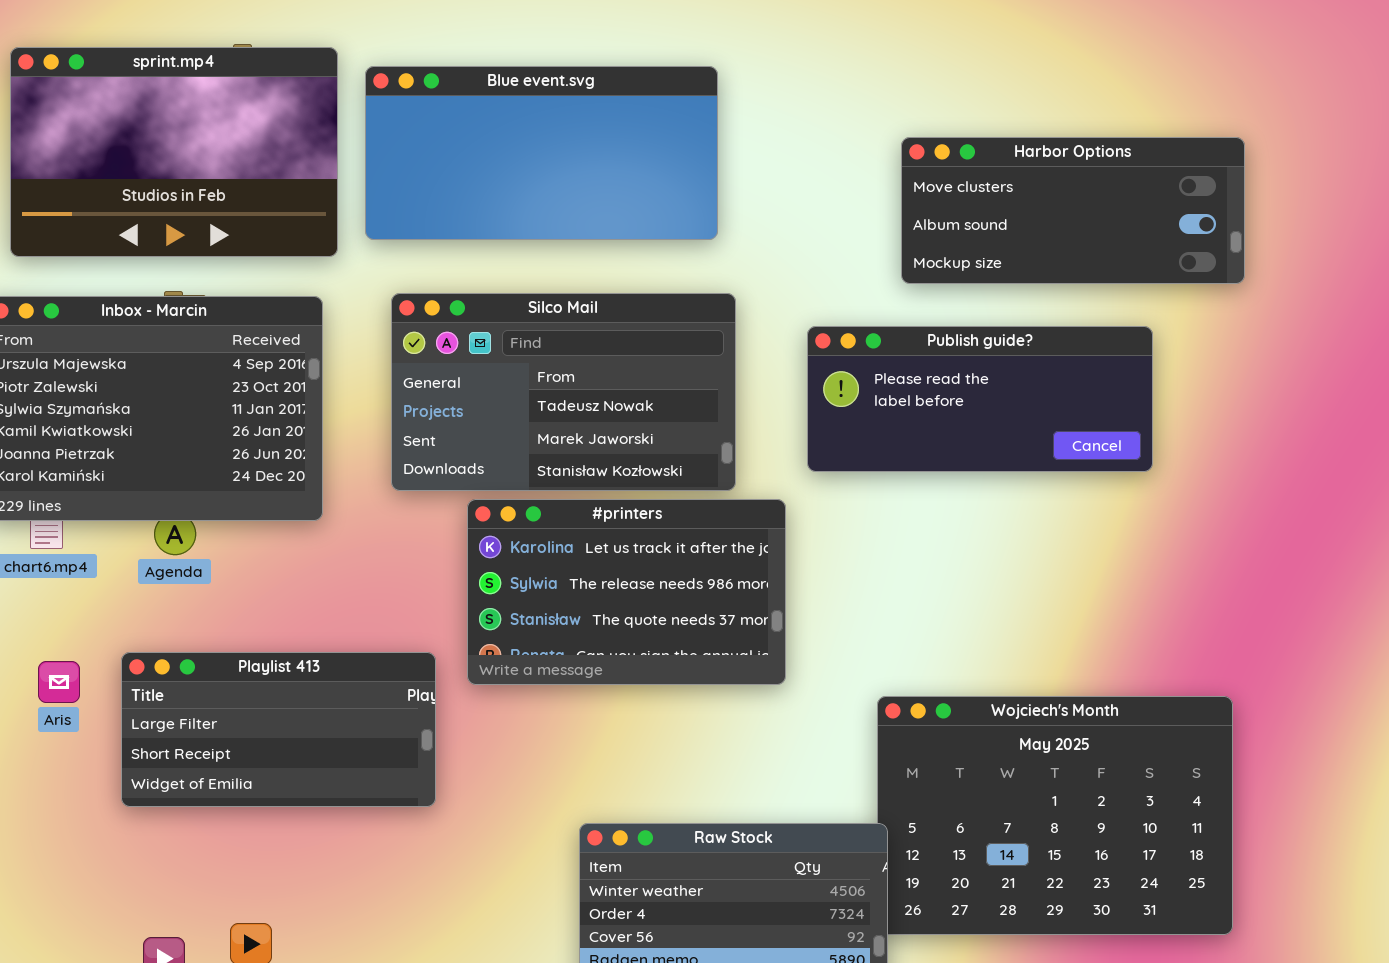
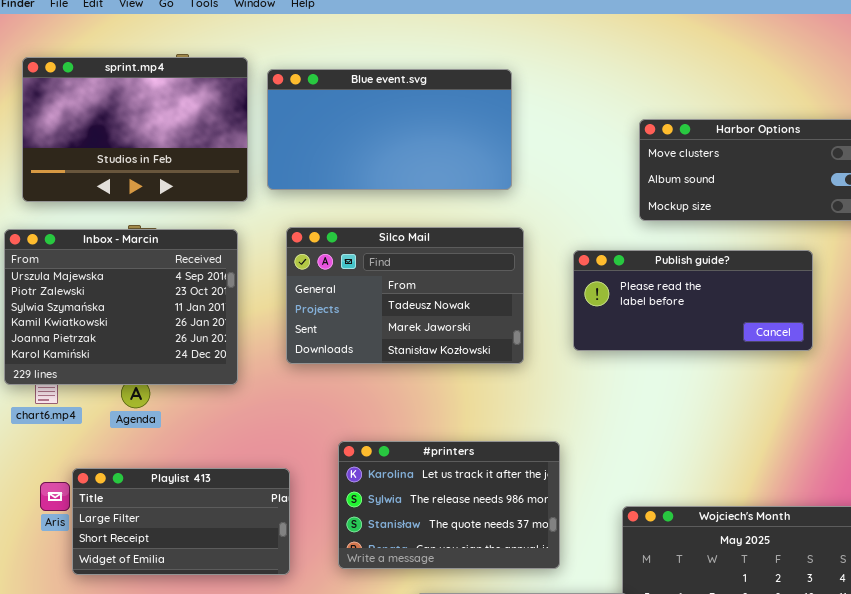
#printers: [467,499,786,685] -> [338,441,560,569], moved
Playlist 413: [121,652,436,807] -> [72,468,290,575], moved

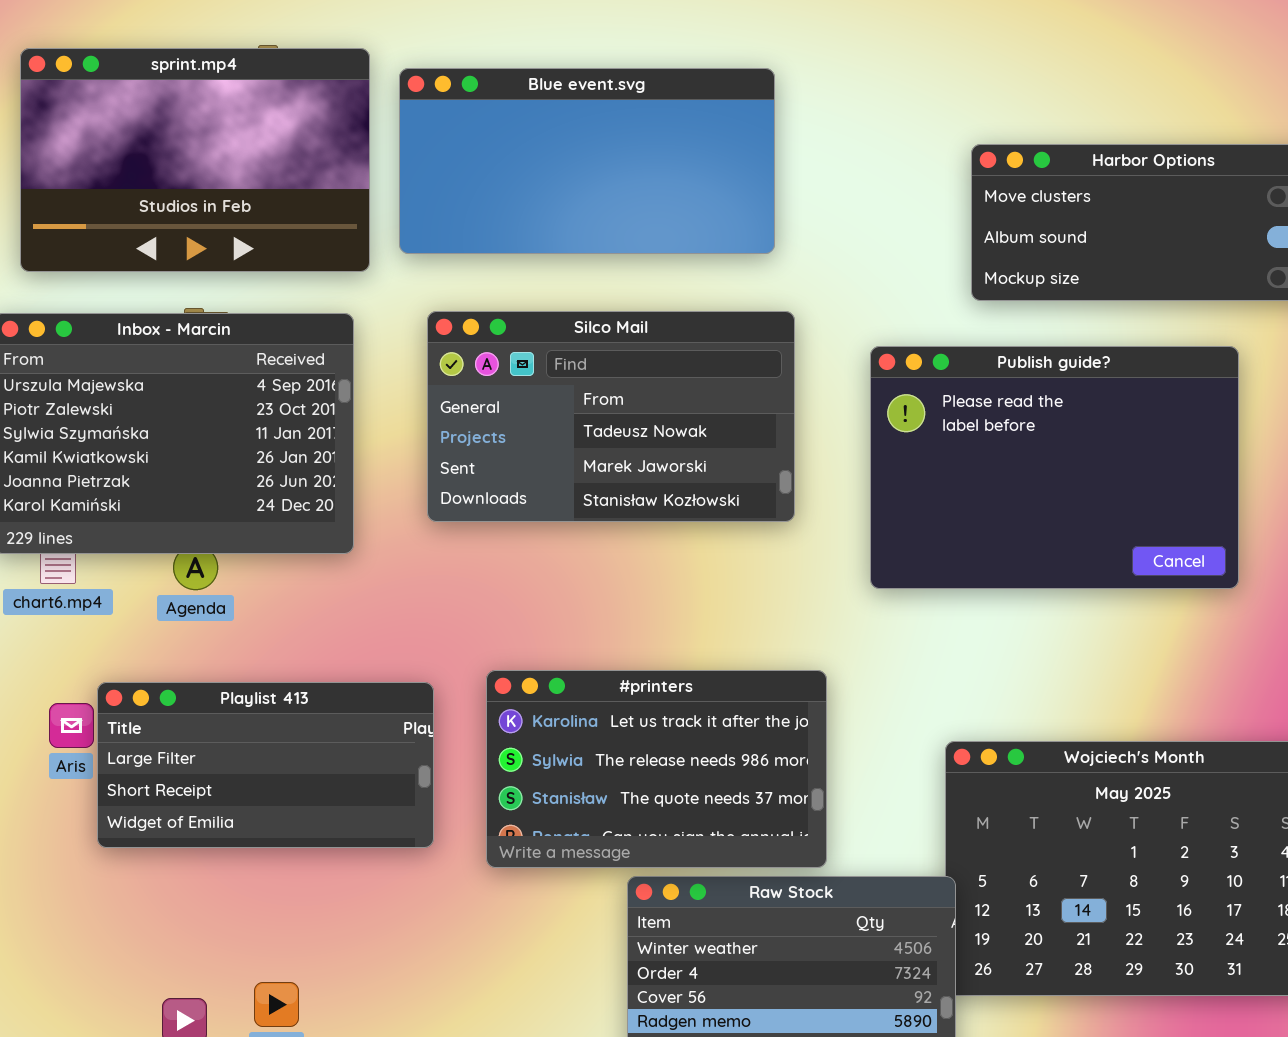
Publish guide?: [573,250,813,351] -> [870,346,1239,589], resized
#printers: [338,441,560,569] -> [486,670,827,868], moved

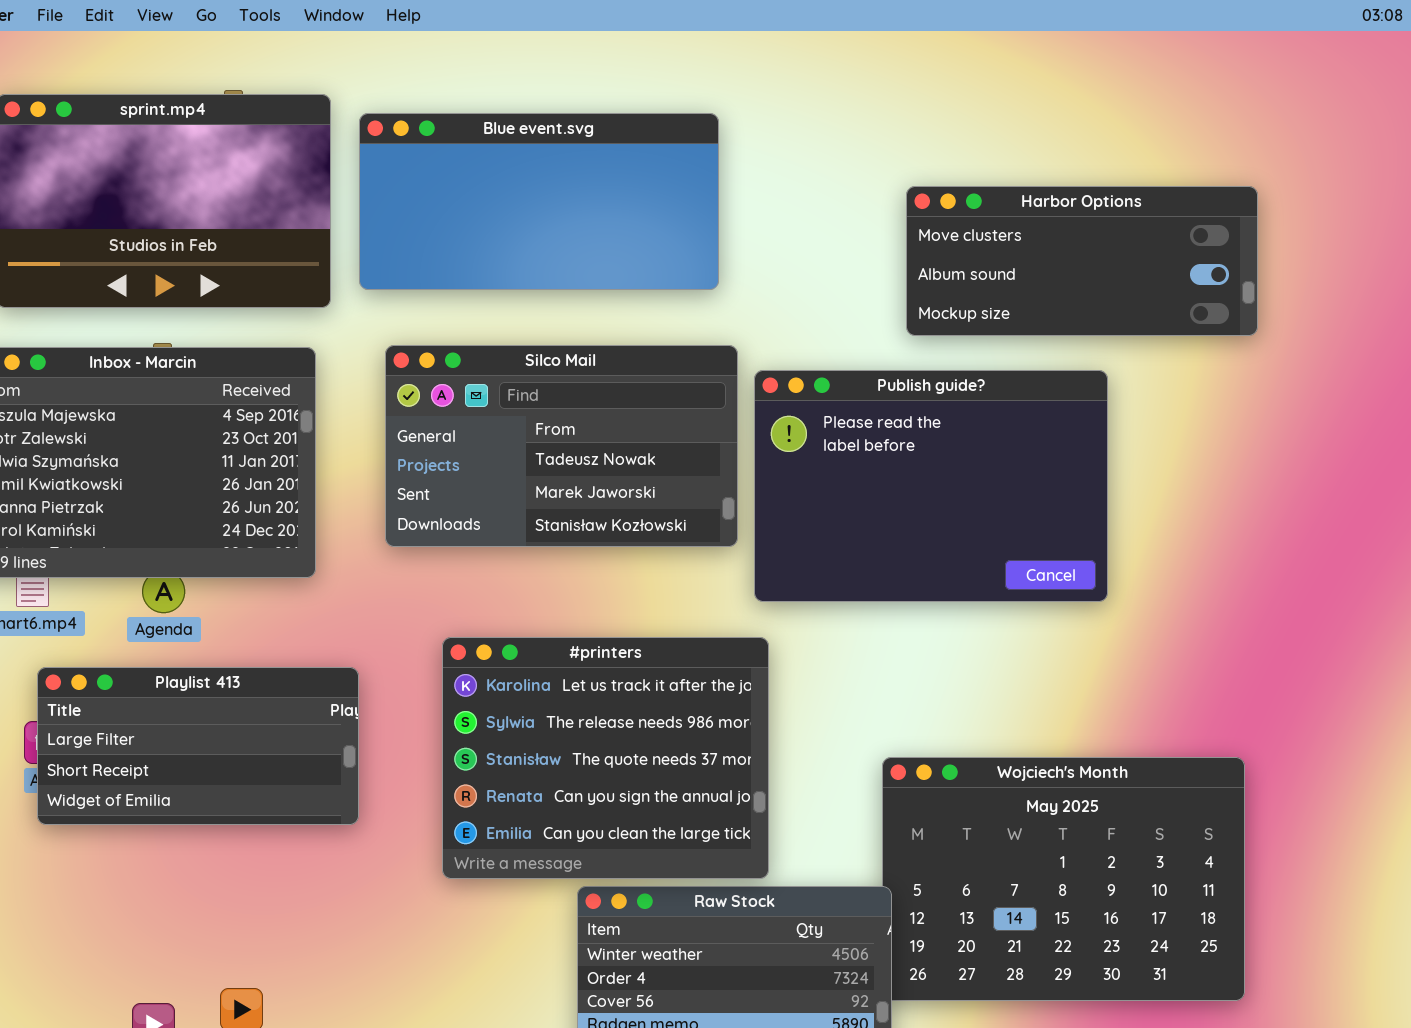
Publish guide?: [870,346,1239,589] -> [754,370,1108,602], moved
#printers: [486,670,827,868] -> [442,637,769,879], resized
Playlist 413: [97,682,434,848] -> [37,667,359,825], moved

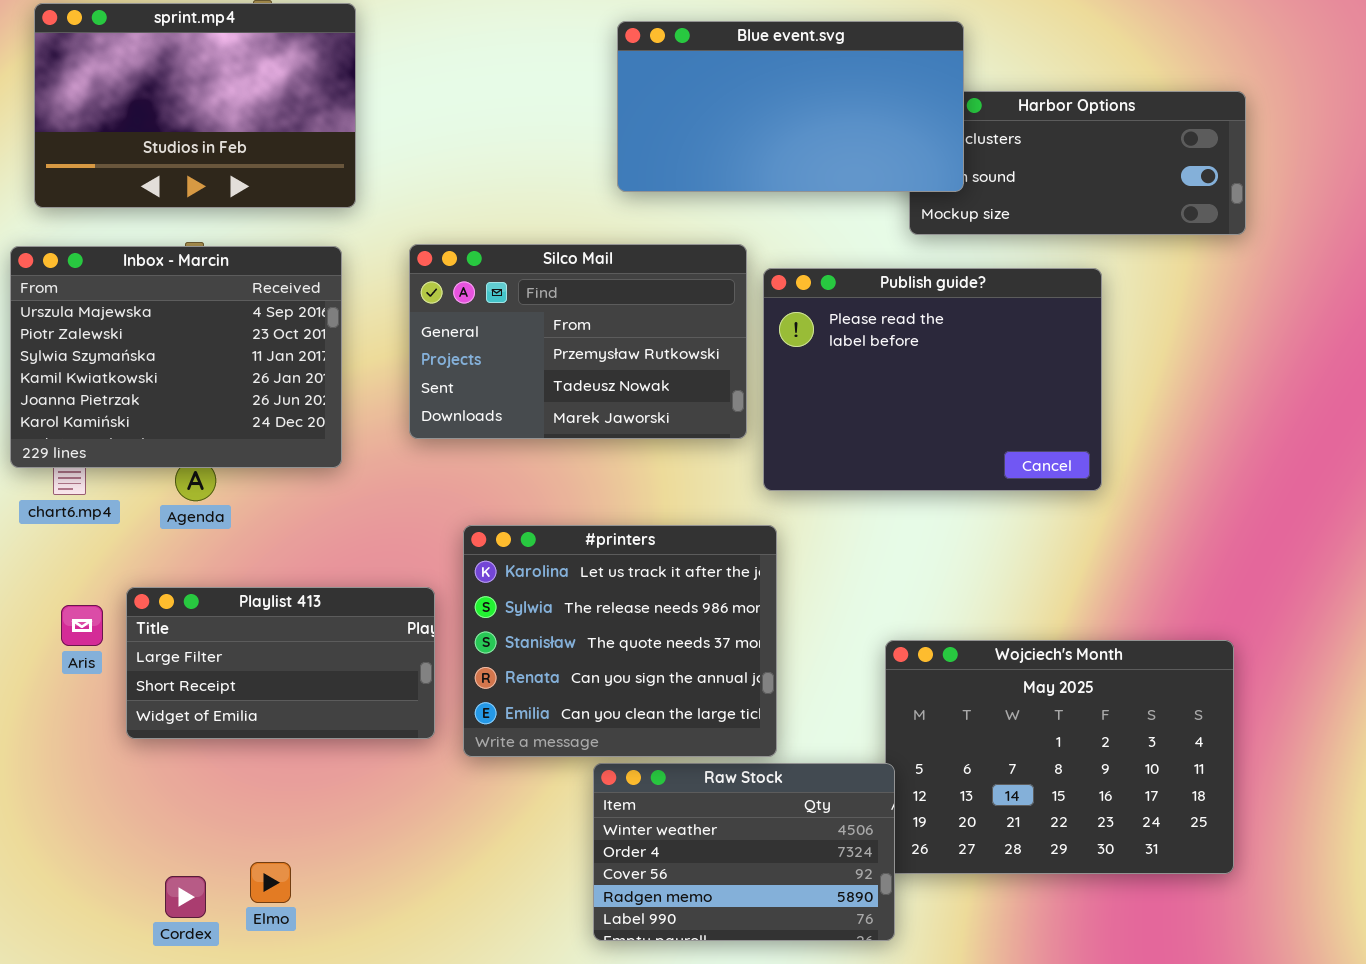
Blue event.svg: [359,113,719,290] -> [617,21,964,192], moved
Silco Mail: [385,345,738,547] -> [409,244,747,439], scrolled up 1 row
Playlist 413: [37,667,359,825] -> [126,587,435,739], moved

